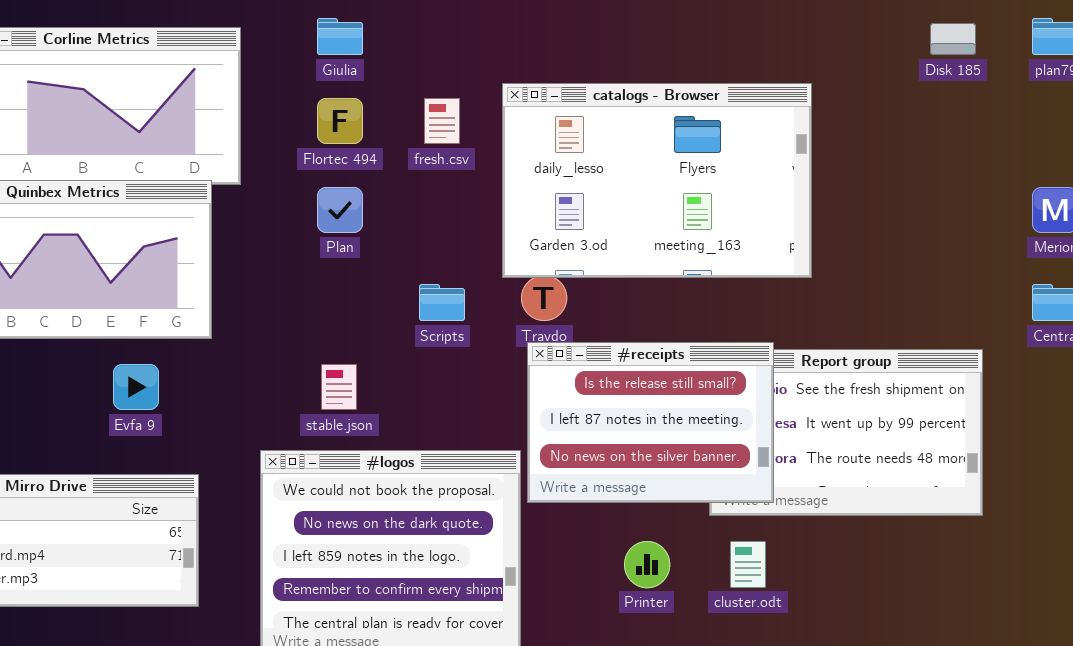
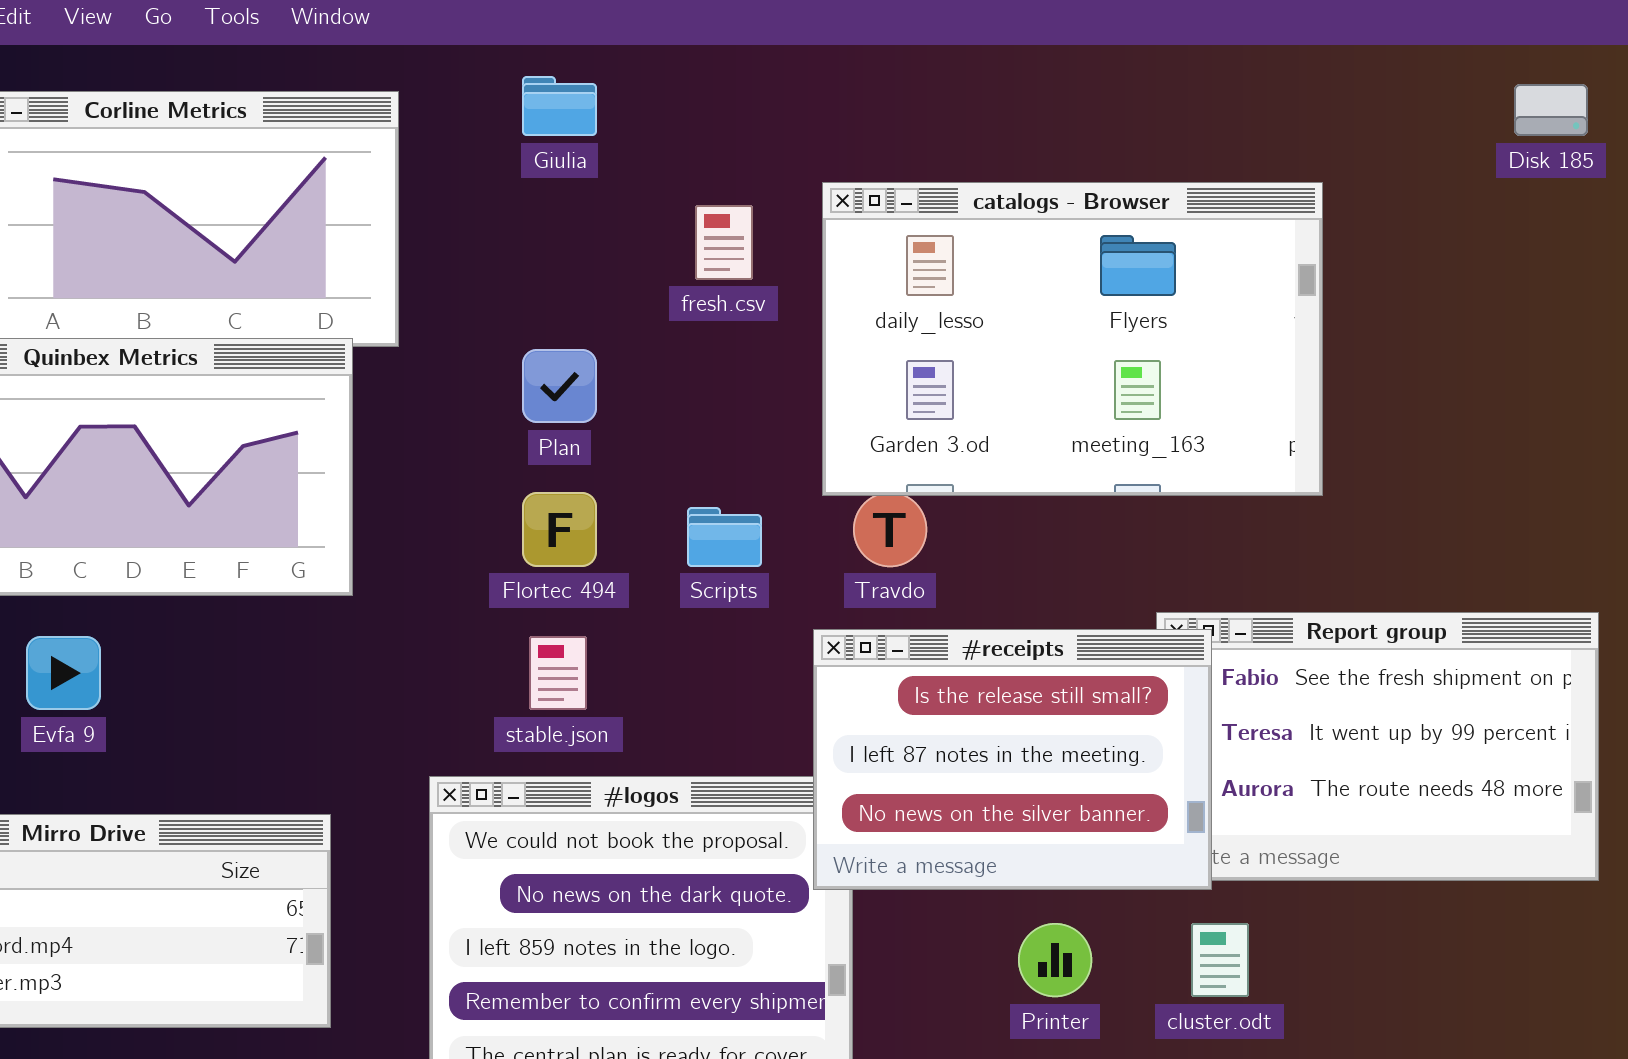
Flortec 494: [317,98,363,144] -> [522,492,597,567], moved
#receipts: [527,342,774,503] -> [813,629,1212,890], moved
Evfa 9: [113,364,159,410] -> [26,636,101,710], moved

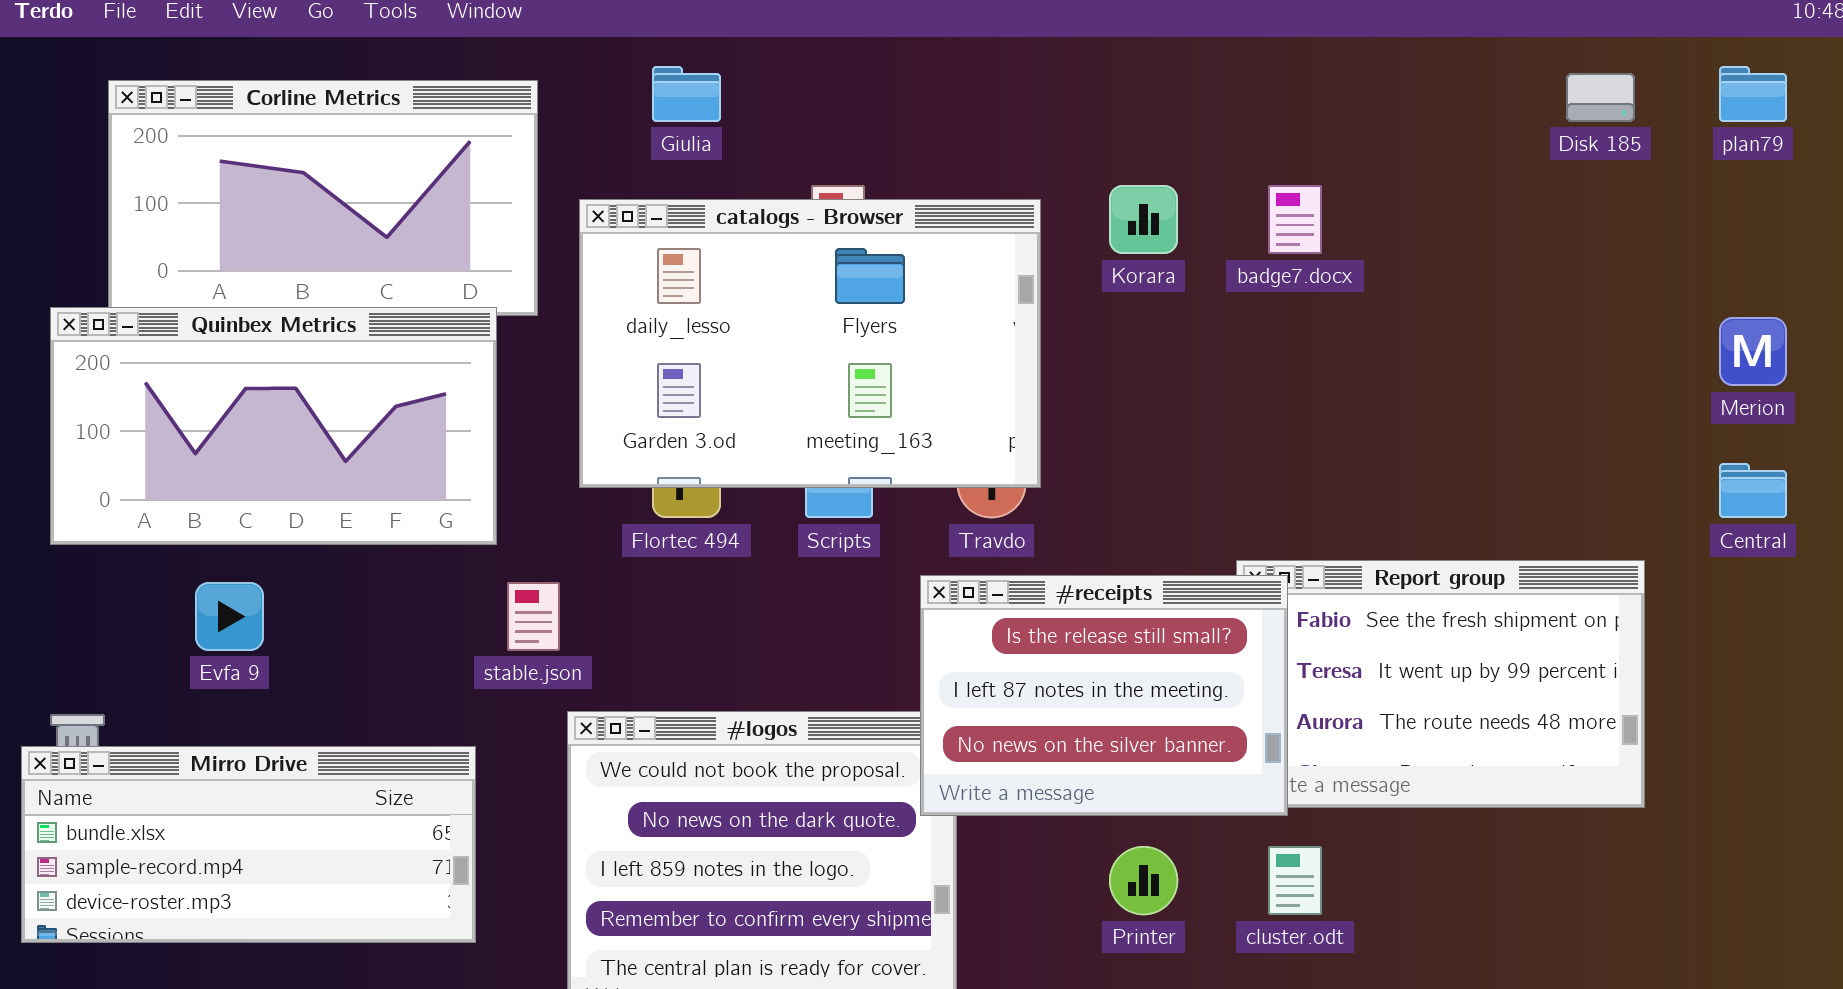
catalogs - Browser: [822,182,1323,496] -> [579,199,1041,488], moved
stable.json: [529,636,587,710] -> [507,582,560,651], moved

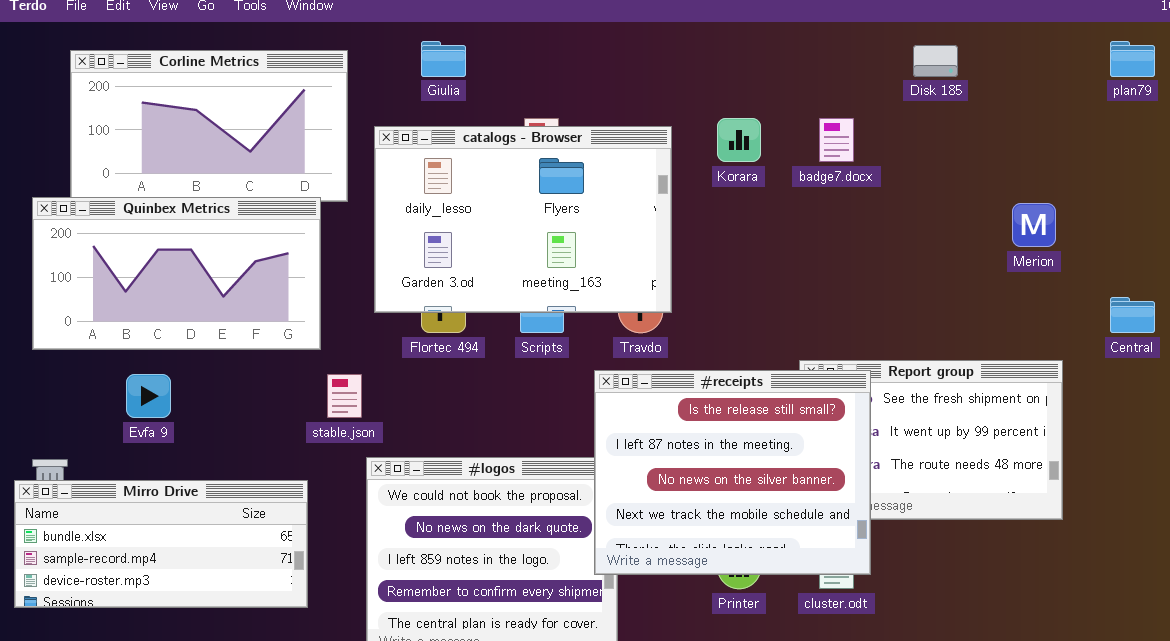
Disk 185: [1566,73,1635,122] -> [913,45,958,77], moved
Merion: [1719,317,1787,386] -> [1012,203,1056,247], moved
#receipts: [920,575,1288,816] -> [594,370,871,575], resized

